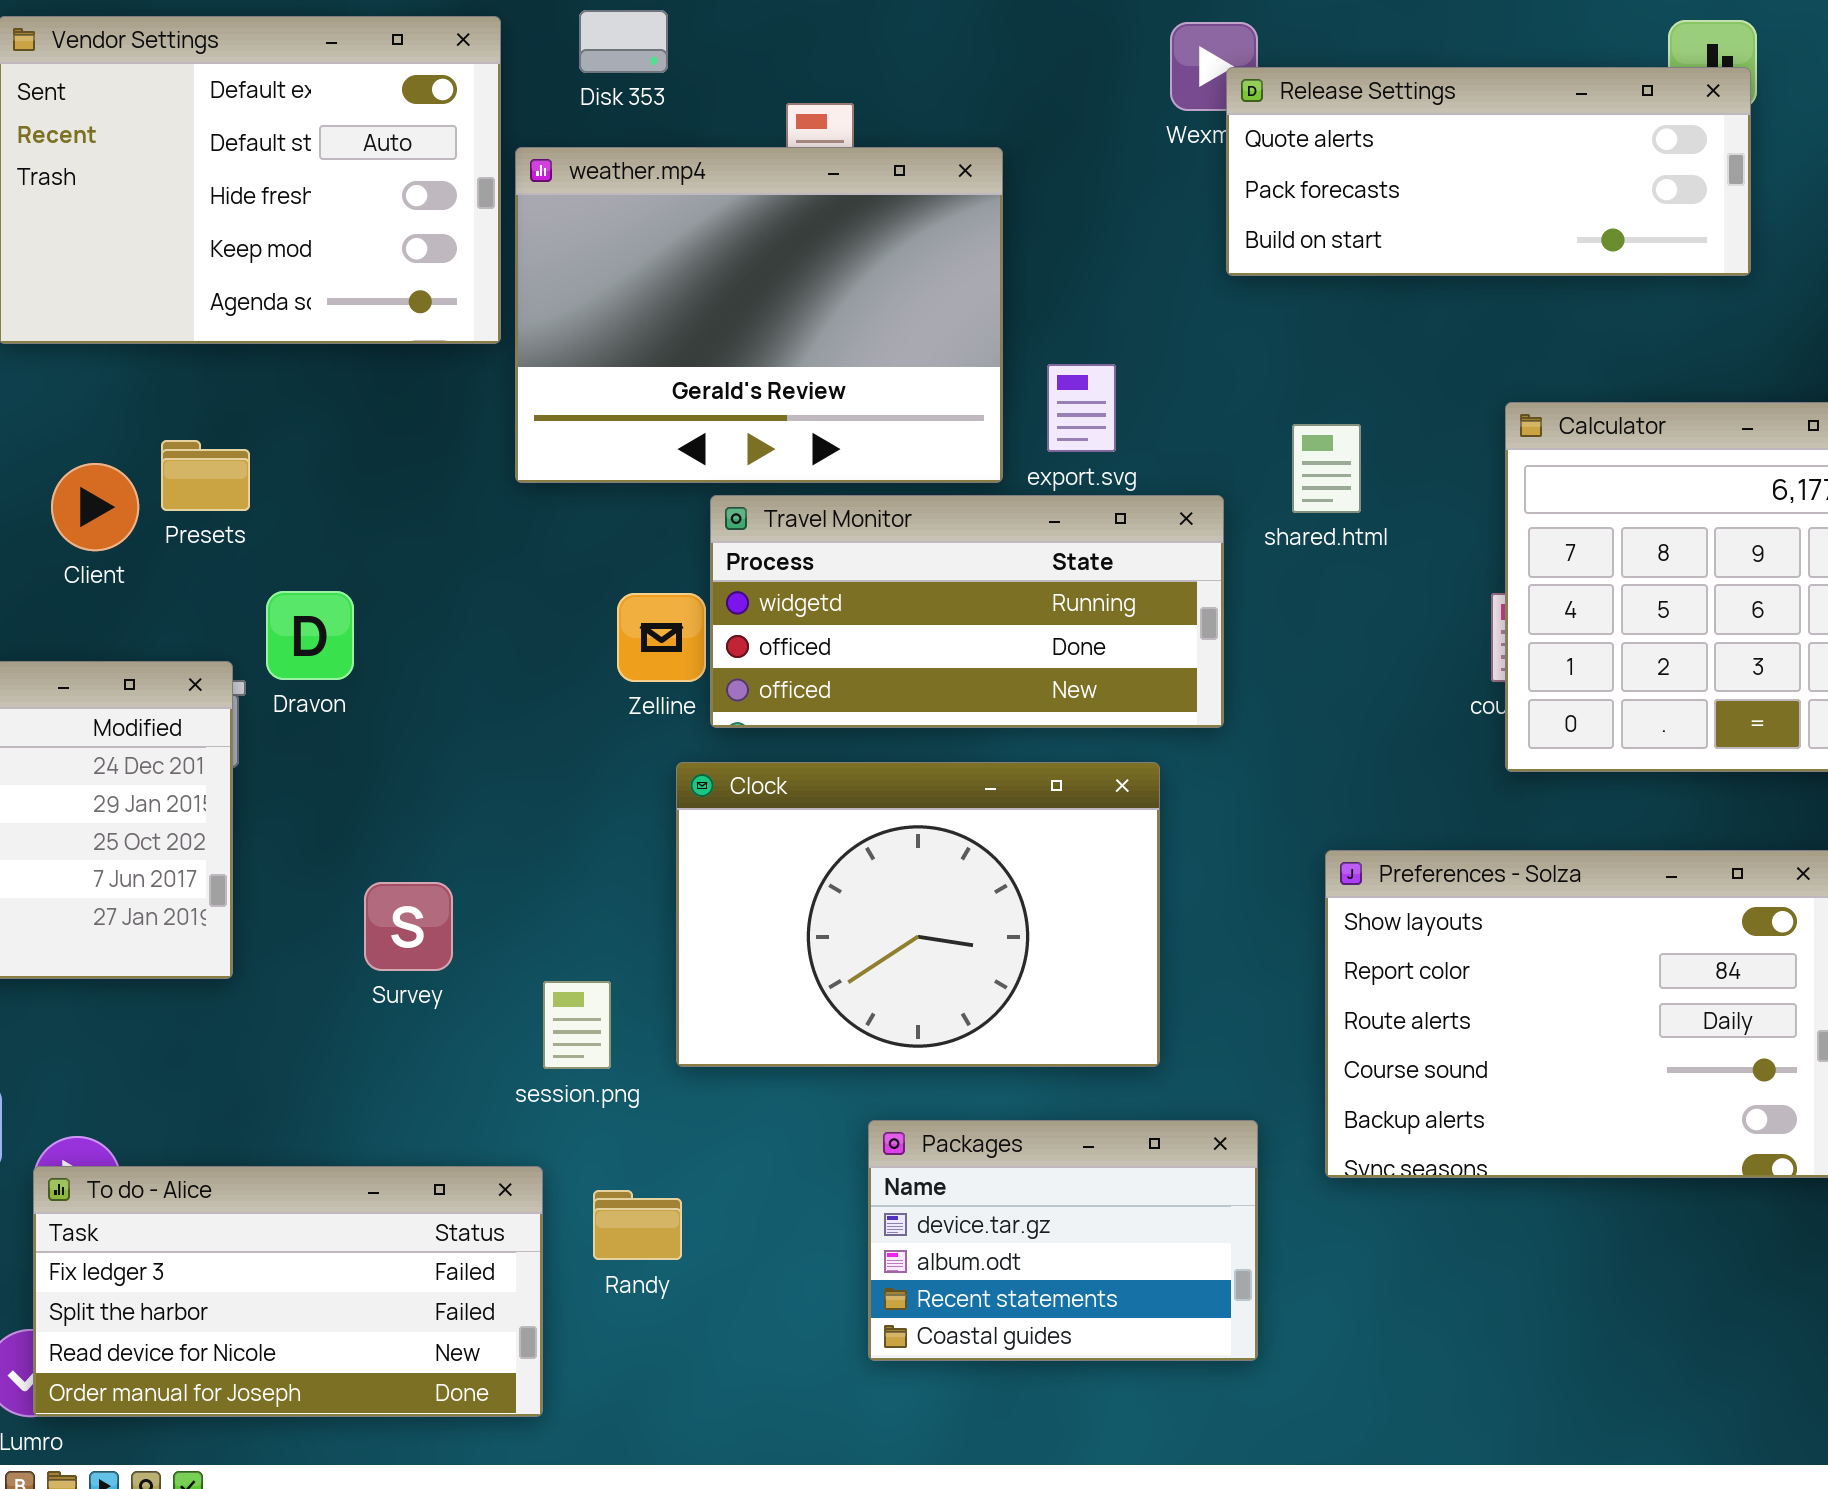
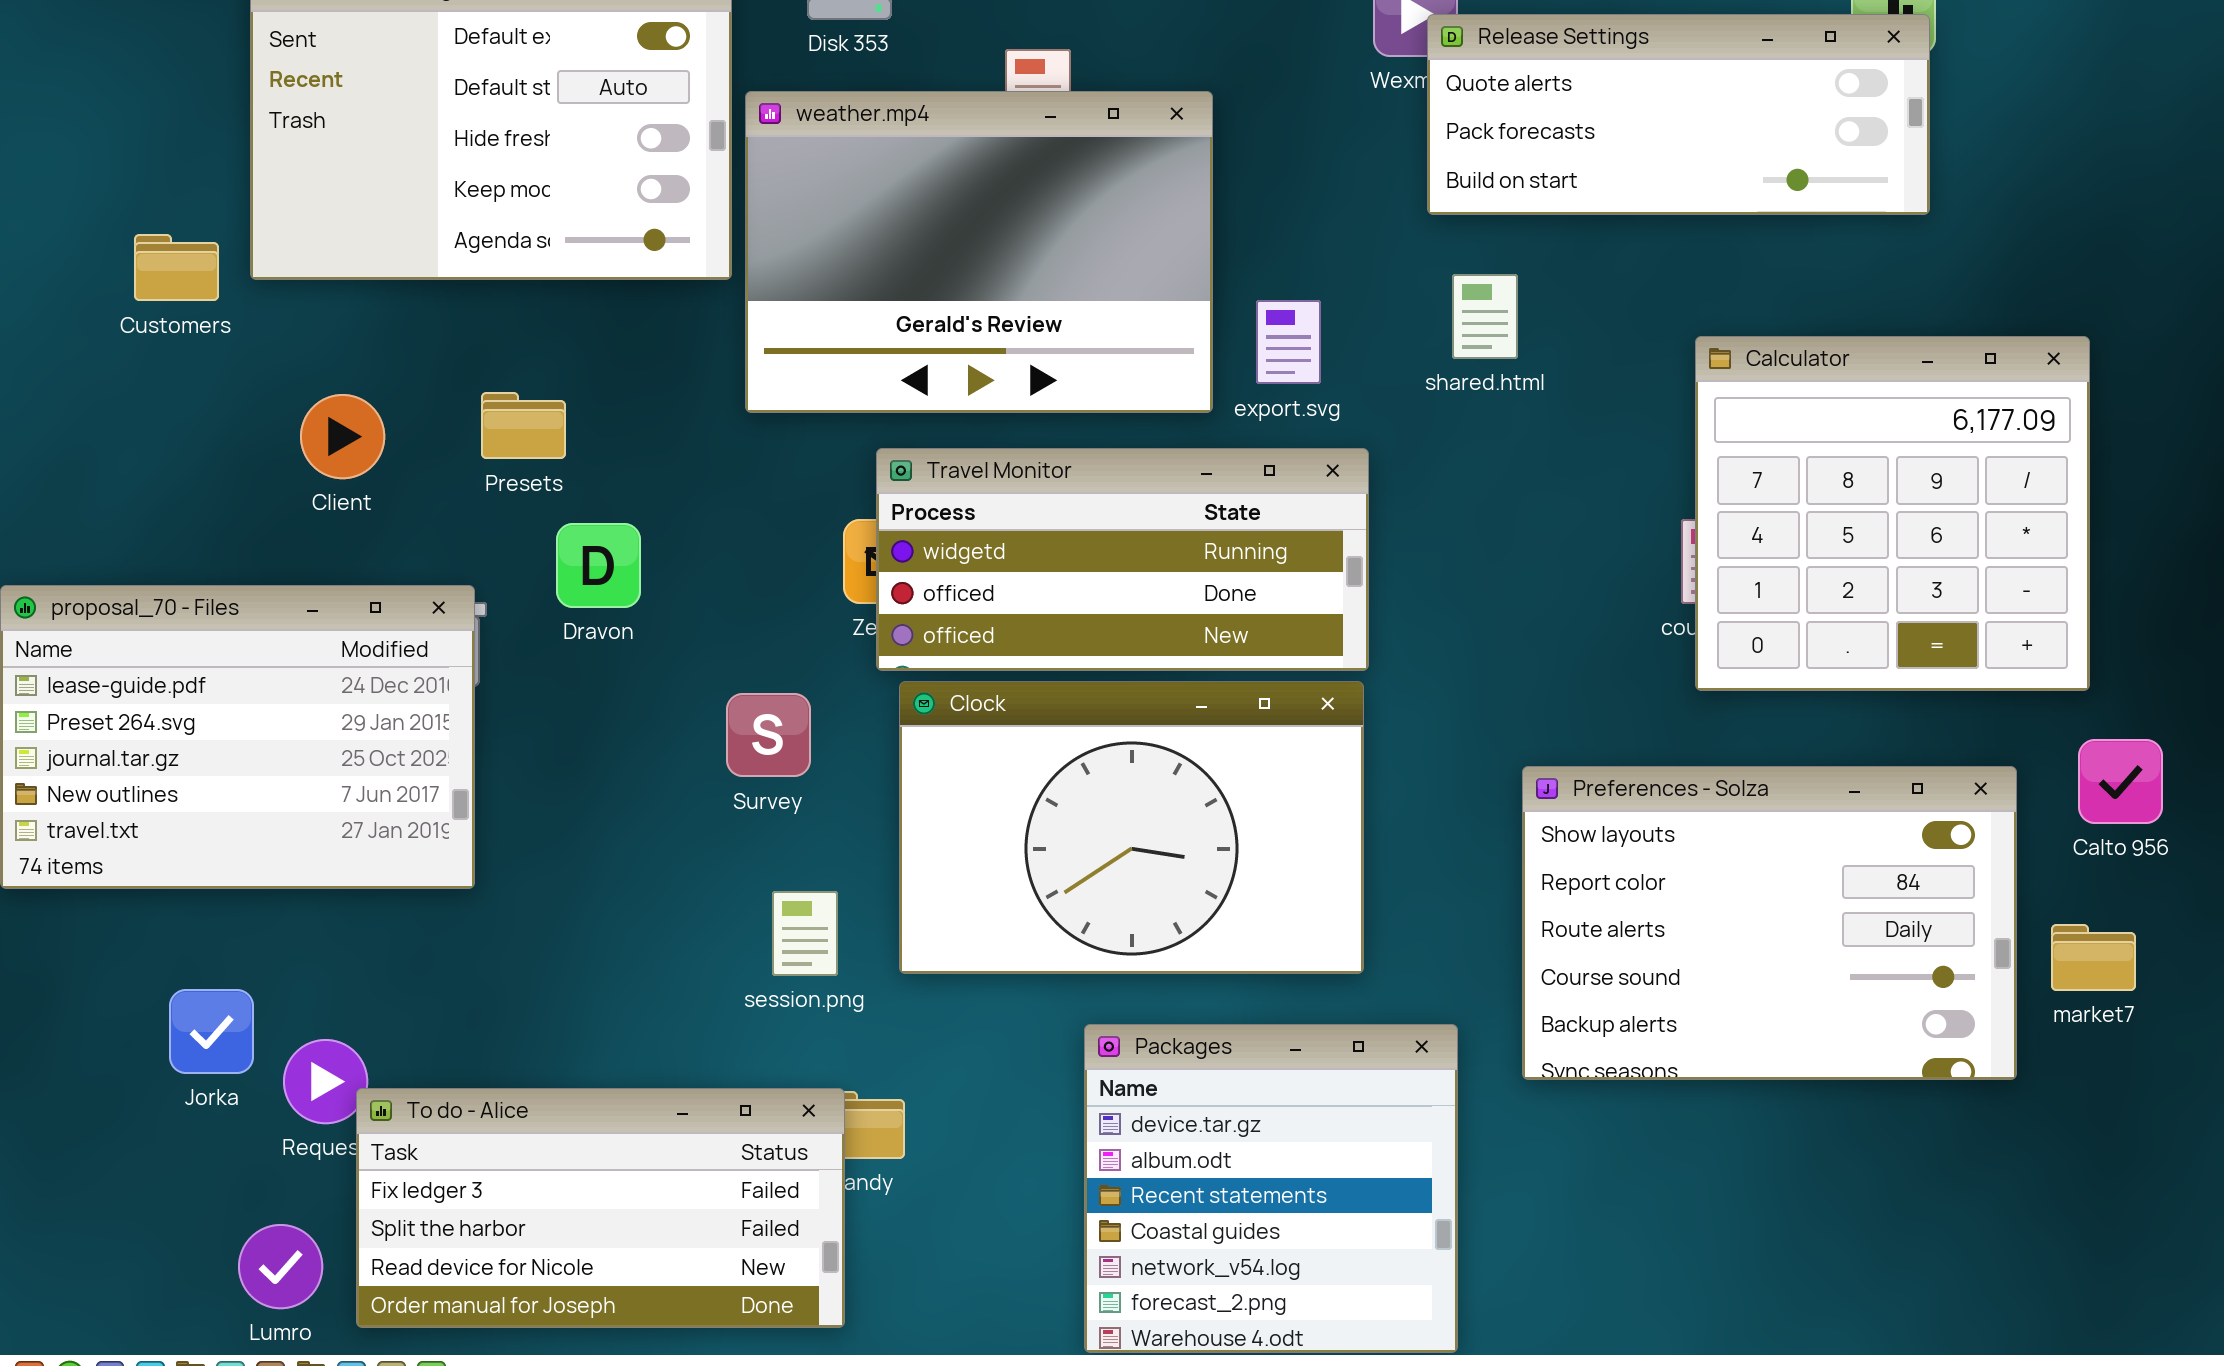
shared.html: [1292,424,1361,513] -> [1452,274,1518,359], moved
Presets: [161,440,250,511] -> [481,392,566,459], moved
Travel Monitor: [710,495,1224,728] -> [876,448,1369,671], moved
Dravon: [266,591,354,680] -> [556,523,641,608], moved
Survey: [364,882,453,971] -> [726,693,811,777], moved
Packages: [868,1120,1258,1361] -> [1084,1024,1458,1353], resized
To do - Alice: [33,1166,543,1417] -> [356,1088,845,1328], moved

